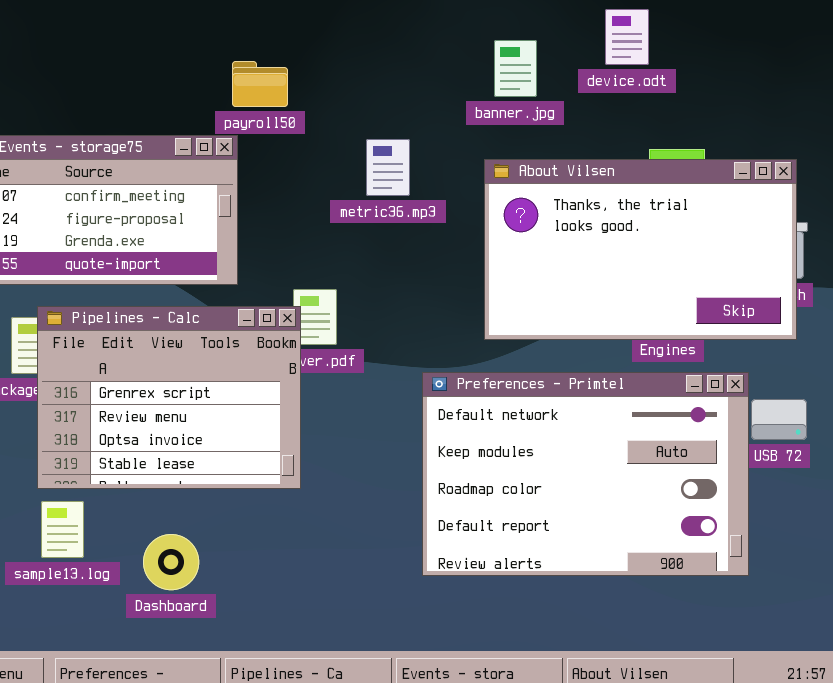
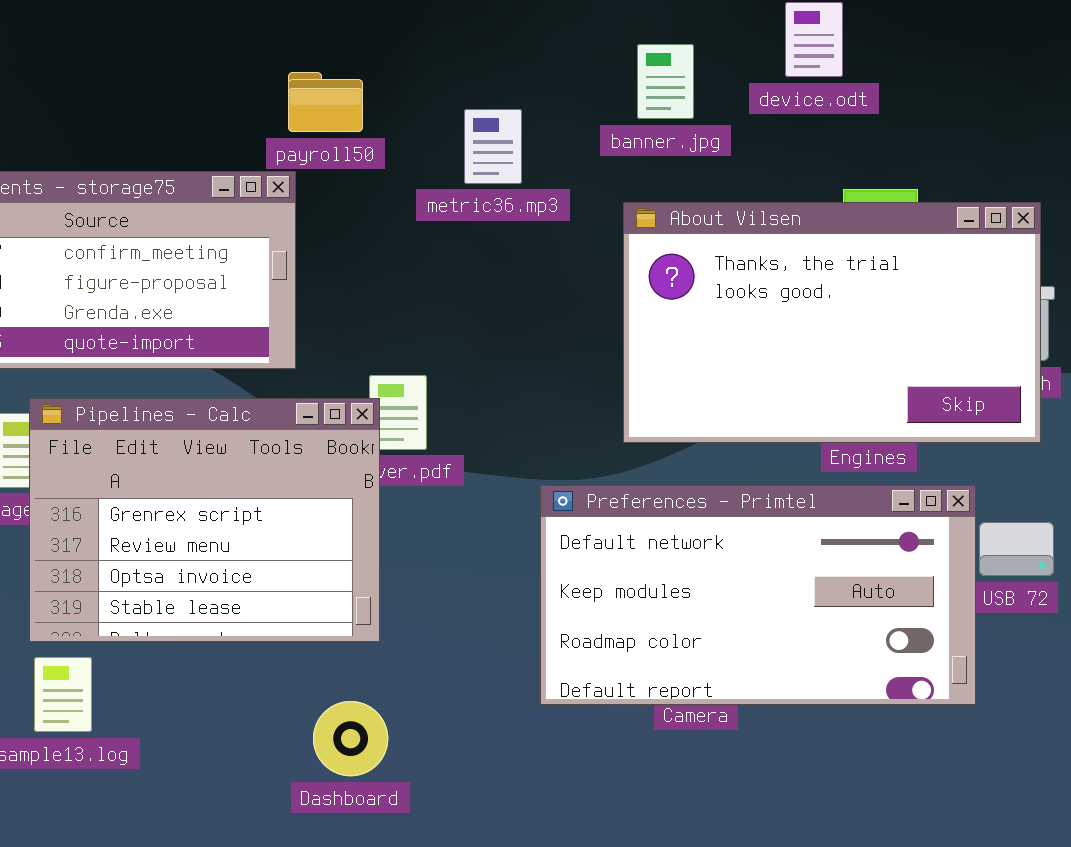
metric36.mp3: [366,139,410,196] -> [464,109,522,184], moved
Preferences - Primtel: [422,372,749,576] -> [540,485,976,705], resized
Dashboard: [143,534,199,590] -> [313,701,388,776], moved

